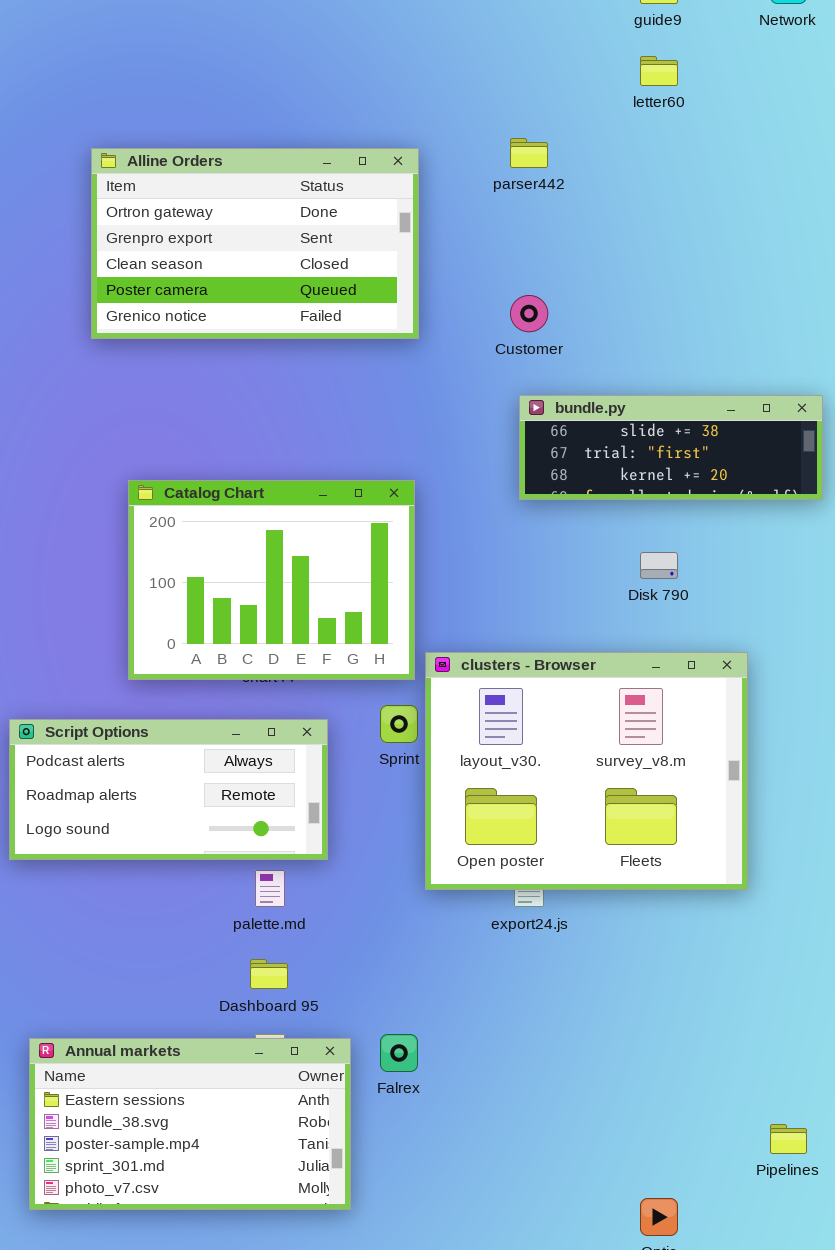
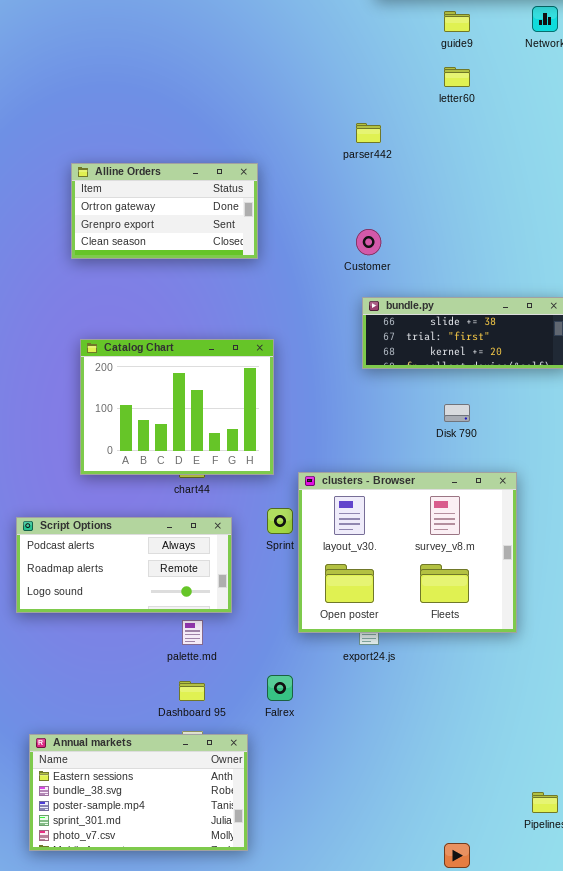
Alline Orders: [91,148,419,339] -> [71,163,258,259], resized
Catalog Chart: [128,480,415,680] -> [80,339,274,475], moved
Falrex: [380,1034,418,1072] -> [267,675,293,701], moved

